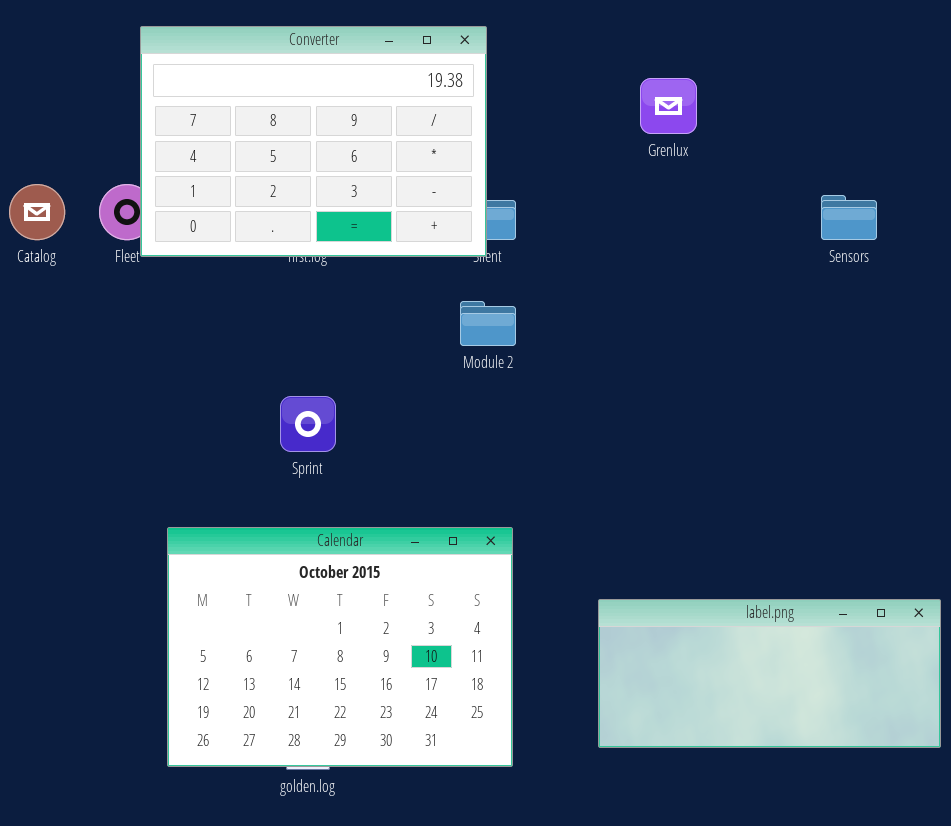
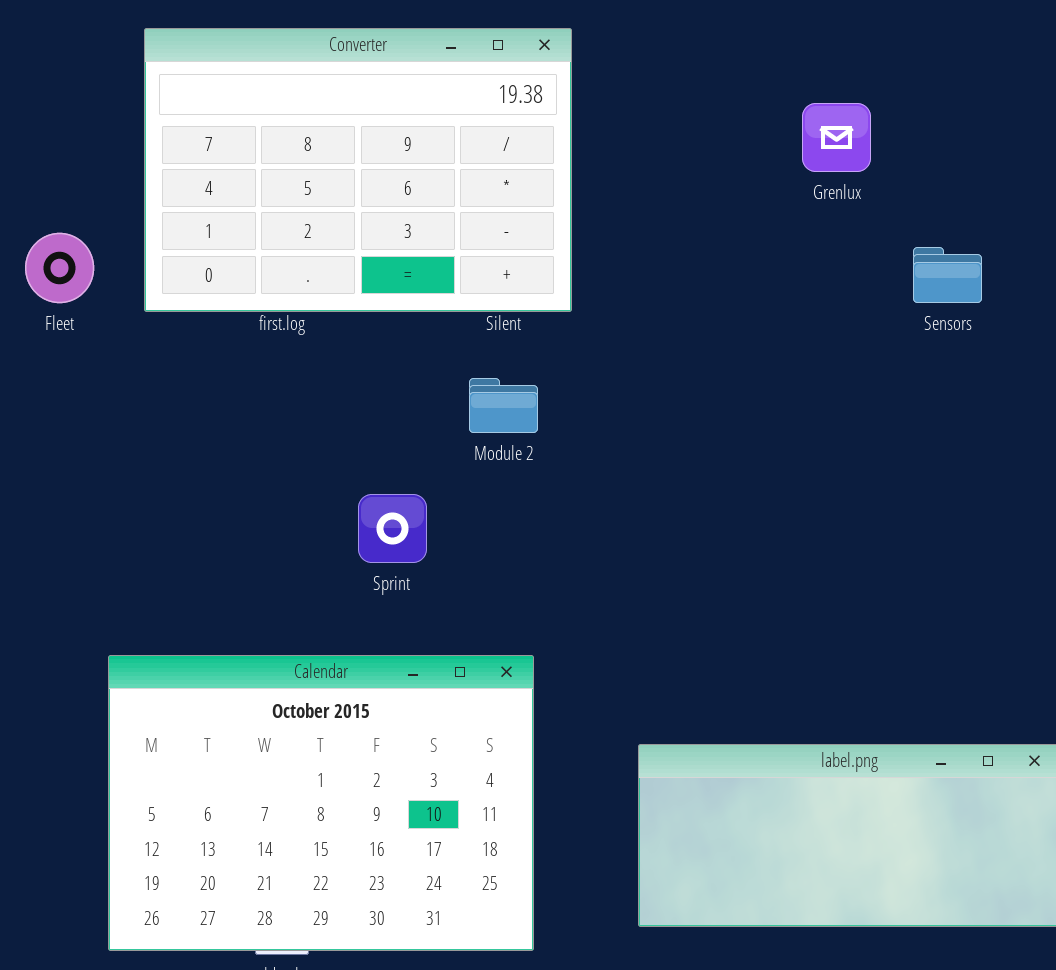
Converter: [140,26,487,257] -> [144,28,572,312], moved
Grenlux: [640,78,697,134] -> [802,103,871,172], moved
Sprint: [280,396,336,452] -> [358,494,427,563], moved

